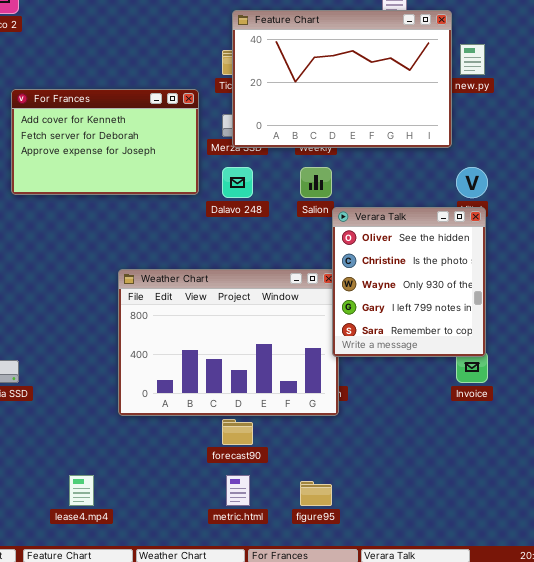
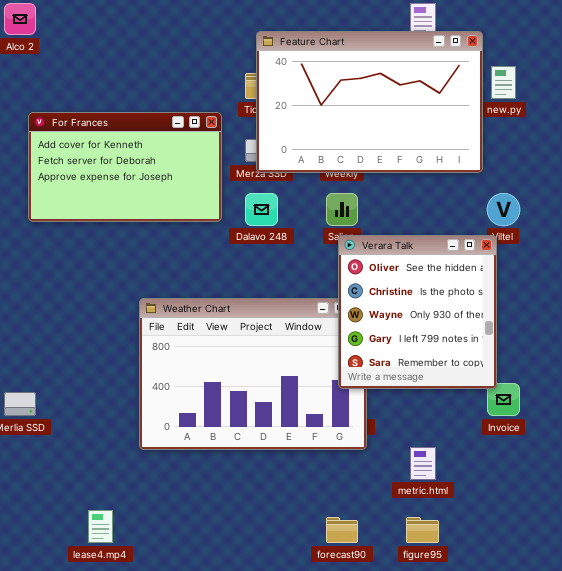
Verara Talk: [332,207,486,357] -> [338,235,497,389], moved
forecast90: [222,419,253,445] -> [326,517,358,543], moved
metric.html: [226,475,250,506] -> [410,447,436,480], moved
figure95: [300,481,332,506] -> [406,517,439,543], moved

